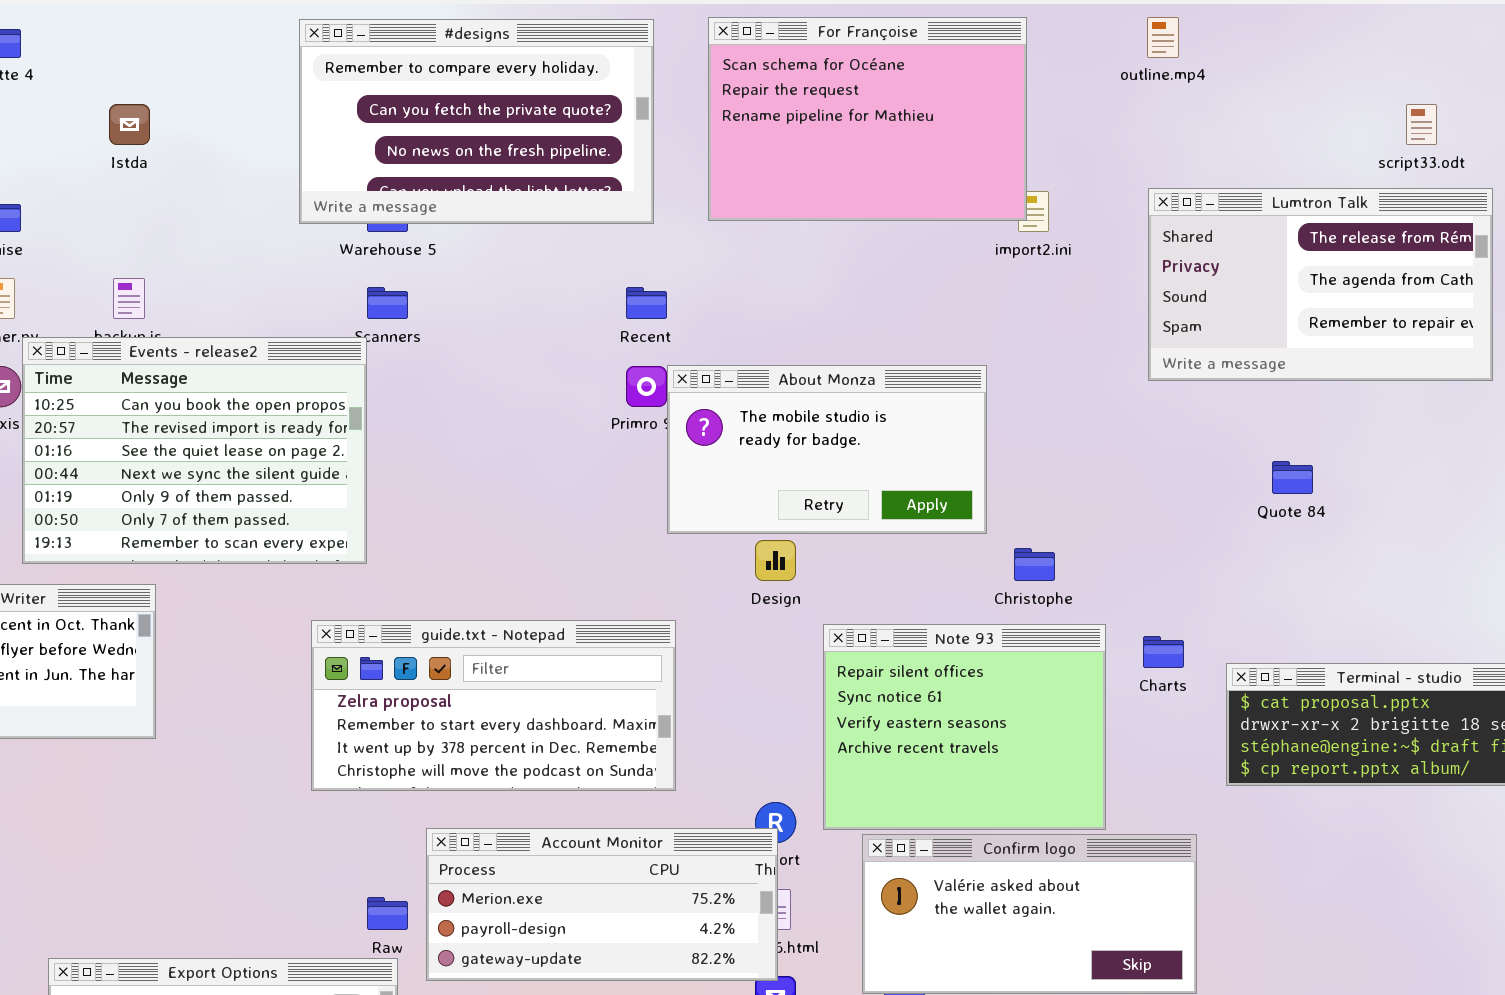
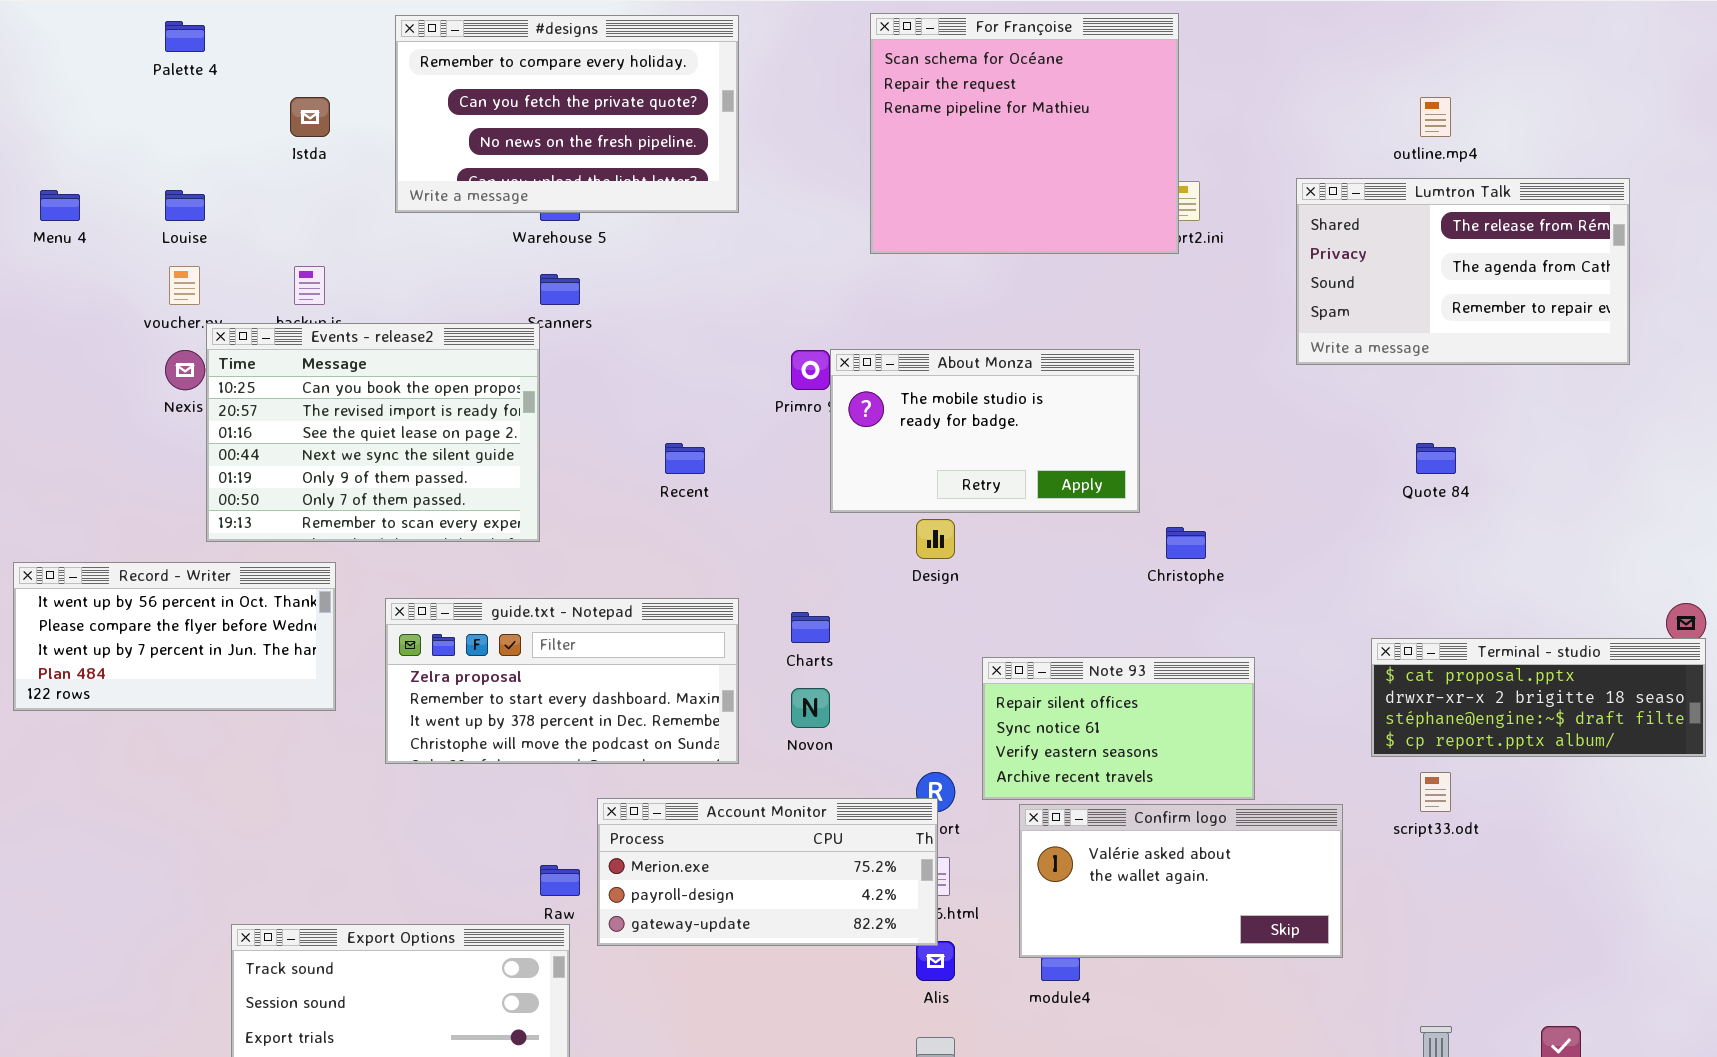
For Françoise: [708,17,1027,221] -> [870,13,1179,254], resized
outline.mp4: [1147,17,1179,58] -> [1420,97,1451,137], moved
#designs: [299,19,654,224] -> [395,15,739,213], moved
script33.odt: [1406,104,1437,145] -> [1420,772,1451,812], moved
Recent: [626,287,667,319] -> [665,443,705,474], moved
guide.txt - Notepad: [311,620,676,791] -> [385,598,739,764], moved
Note 93: [823,624,1106,830] -> [982,657,1255,800], resized
Charts: [1143,636,1184,668] -> [791,612,830,643], moved

